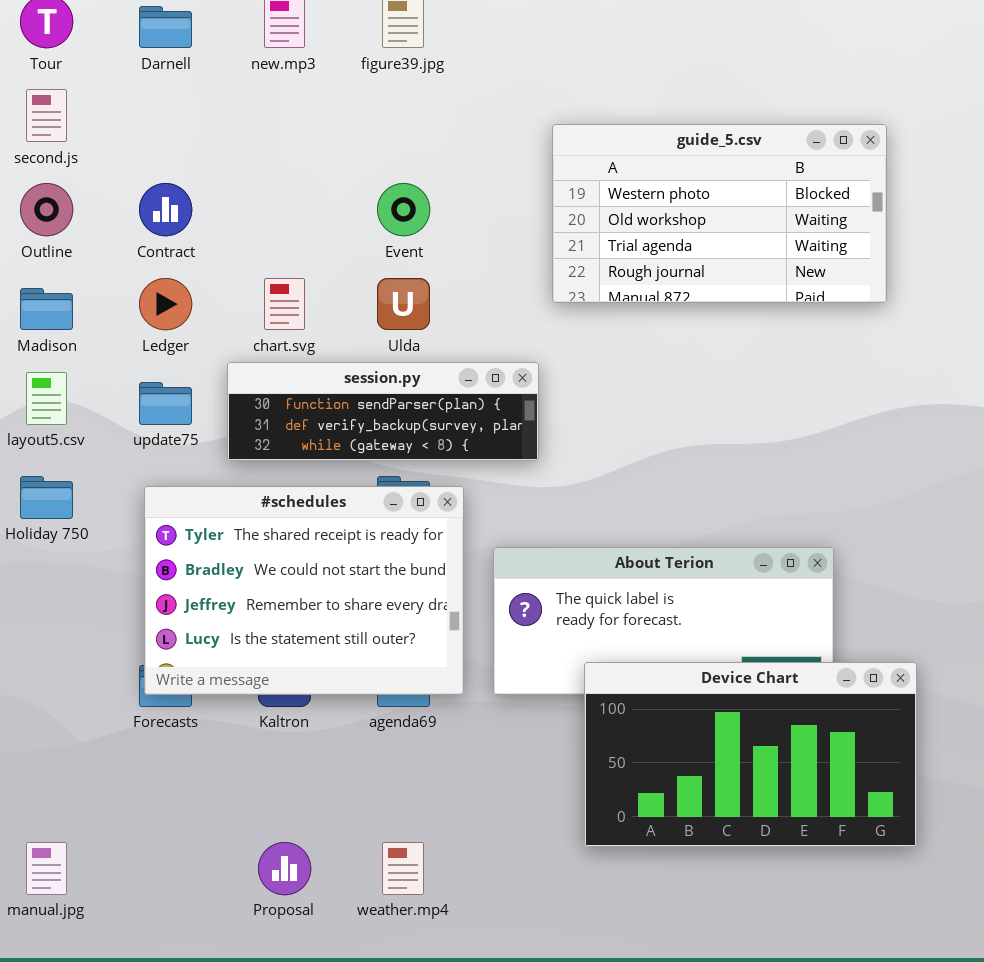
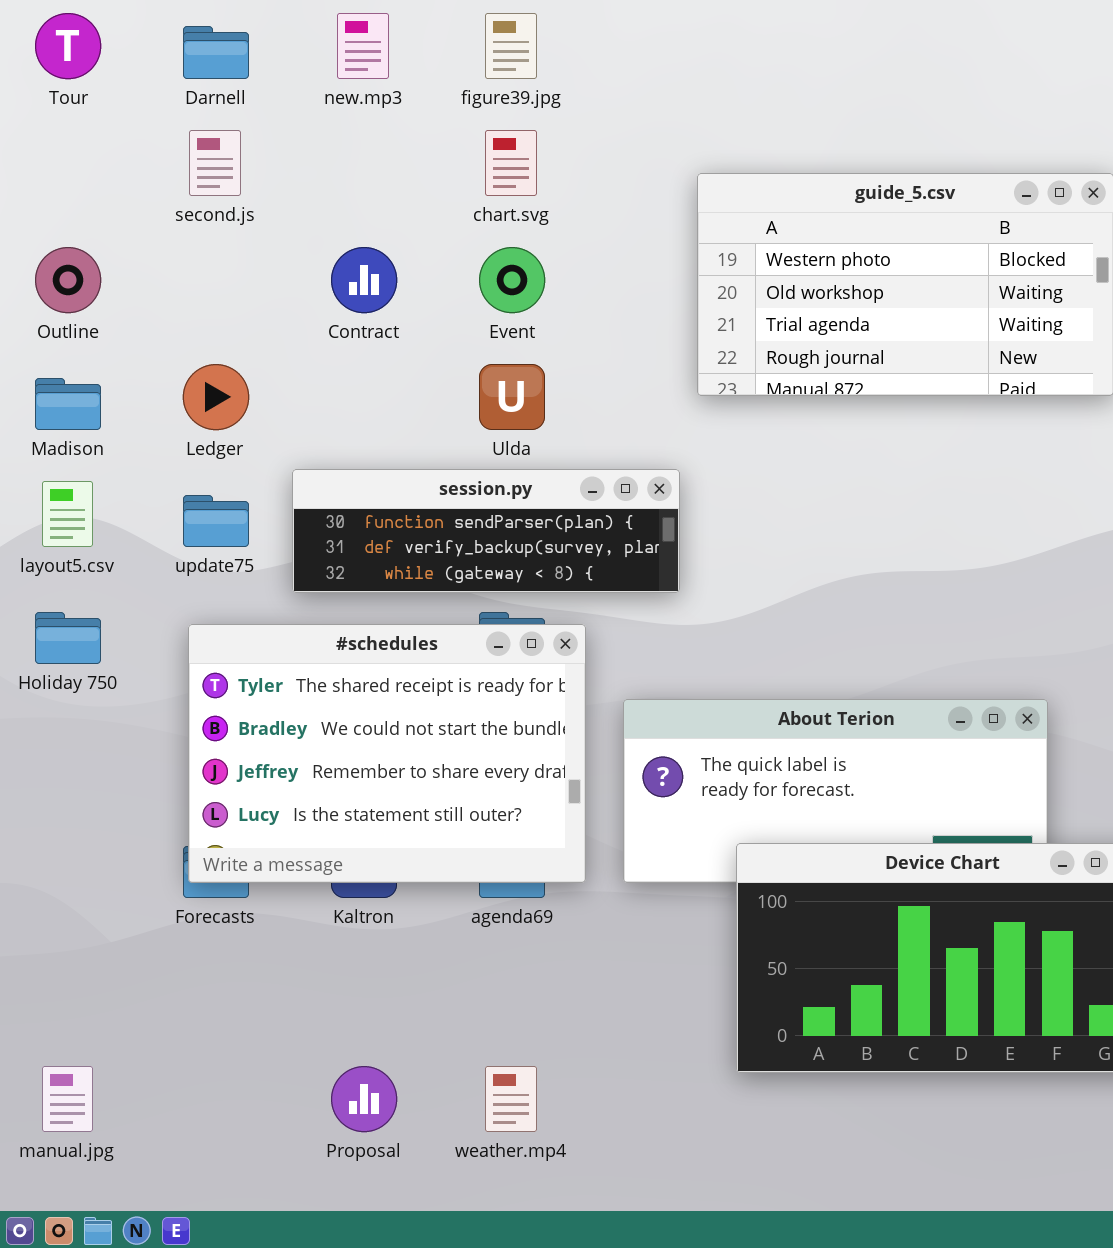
second.js: [26,89,67,142] -> [189,130,241,196], moved
Contract: [139,183,192,236] -> [331,247,397,313], moved
chart.svg: [264,278,305,330] -> [485,130,537,196], moved

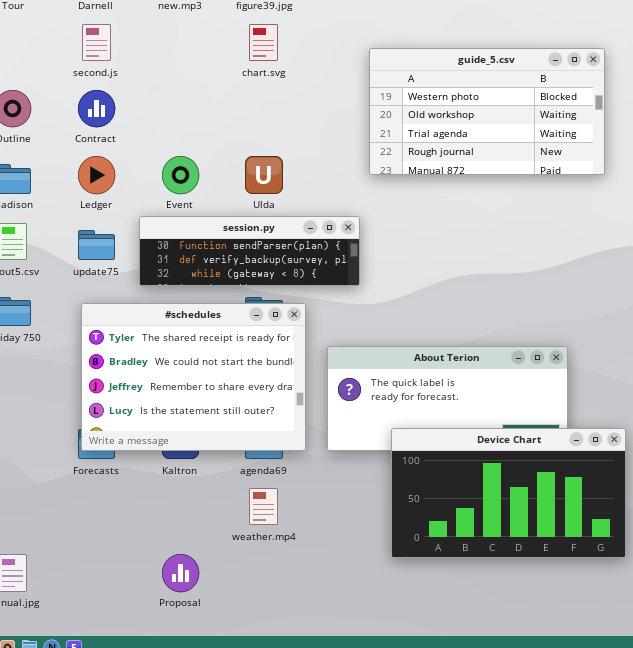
Contract: [331,247,397,313] -> [78,90,115,127], moved
Event: [479,247,545,313] -> [162,156,199,194], moved
weather.mp4: [485,1066,537,1132] -> [249,488,278,525], moved

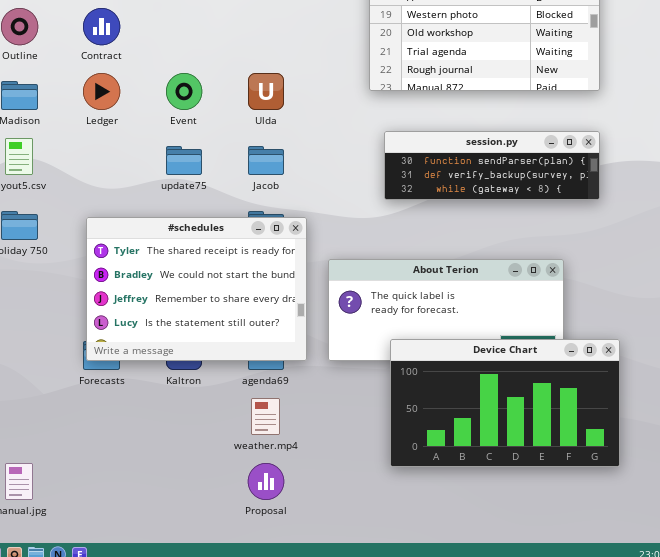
session.py: [139,216,360,286] -> [384,131,600,200], moved
update75: [78,230,115,260] -> [166,146,202,175], moved
Proposal: [162,554,199,592] -> [248,463,284,500], moved

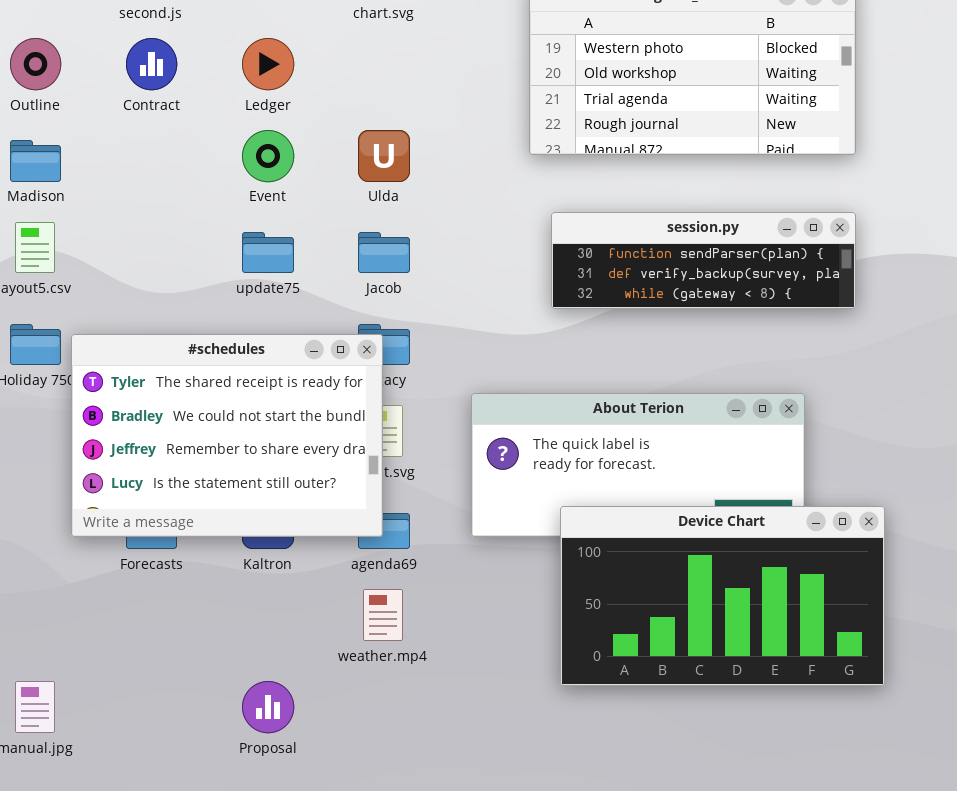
Ledger: [83,73,120,110] -> [242,38,294,90], moved
#schedules: [86,217,307,361] -> [71,334,383,537], moved
Proposal: [248,463,284,500] -> [242,681,294,733], moved

